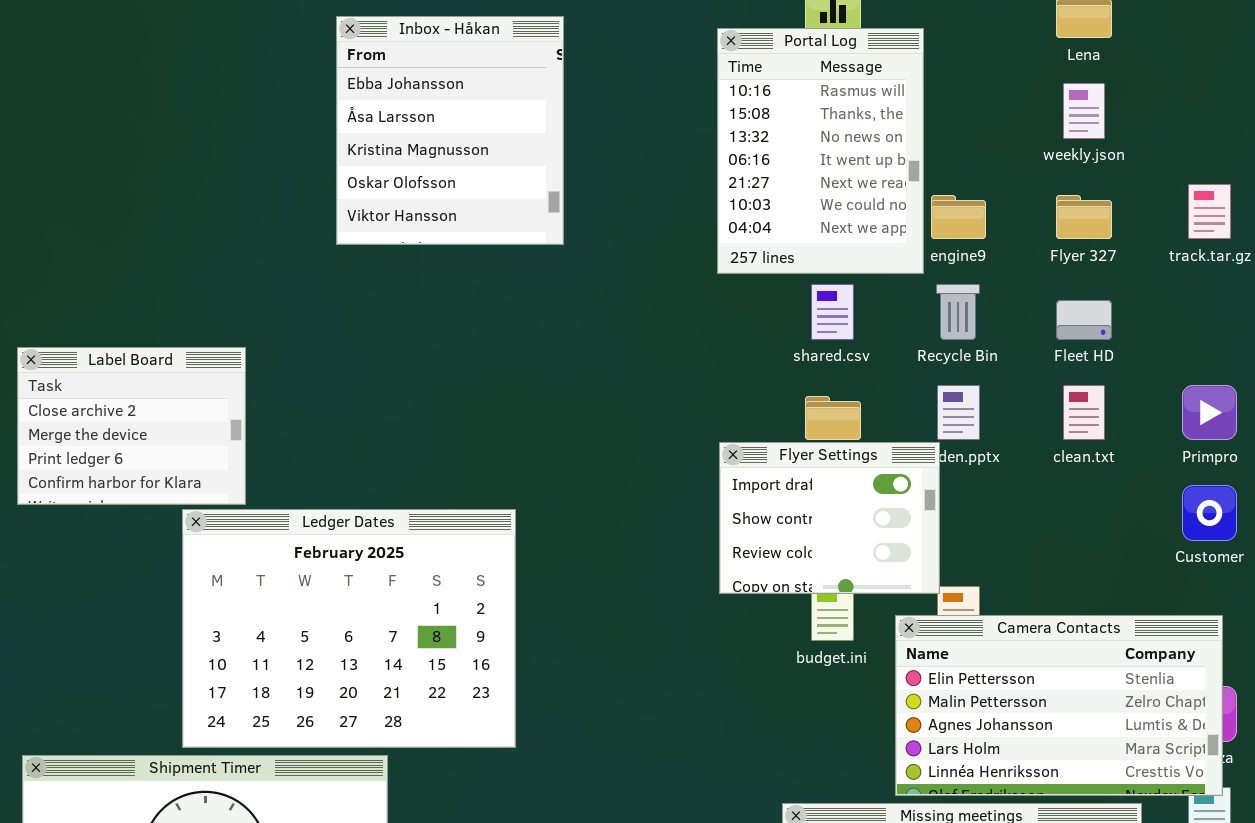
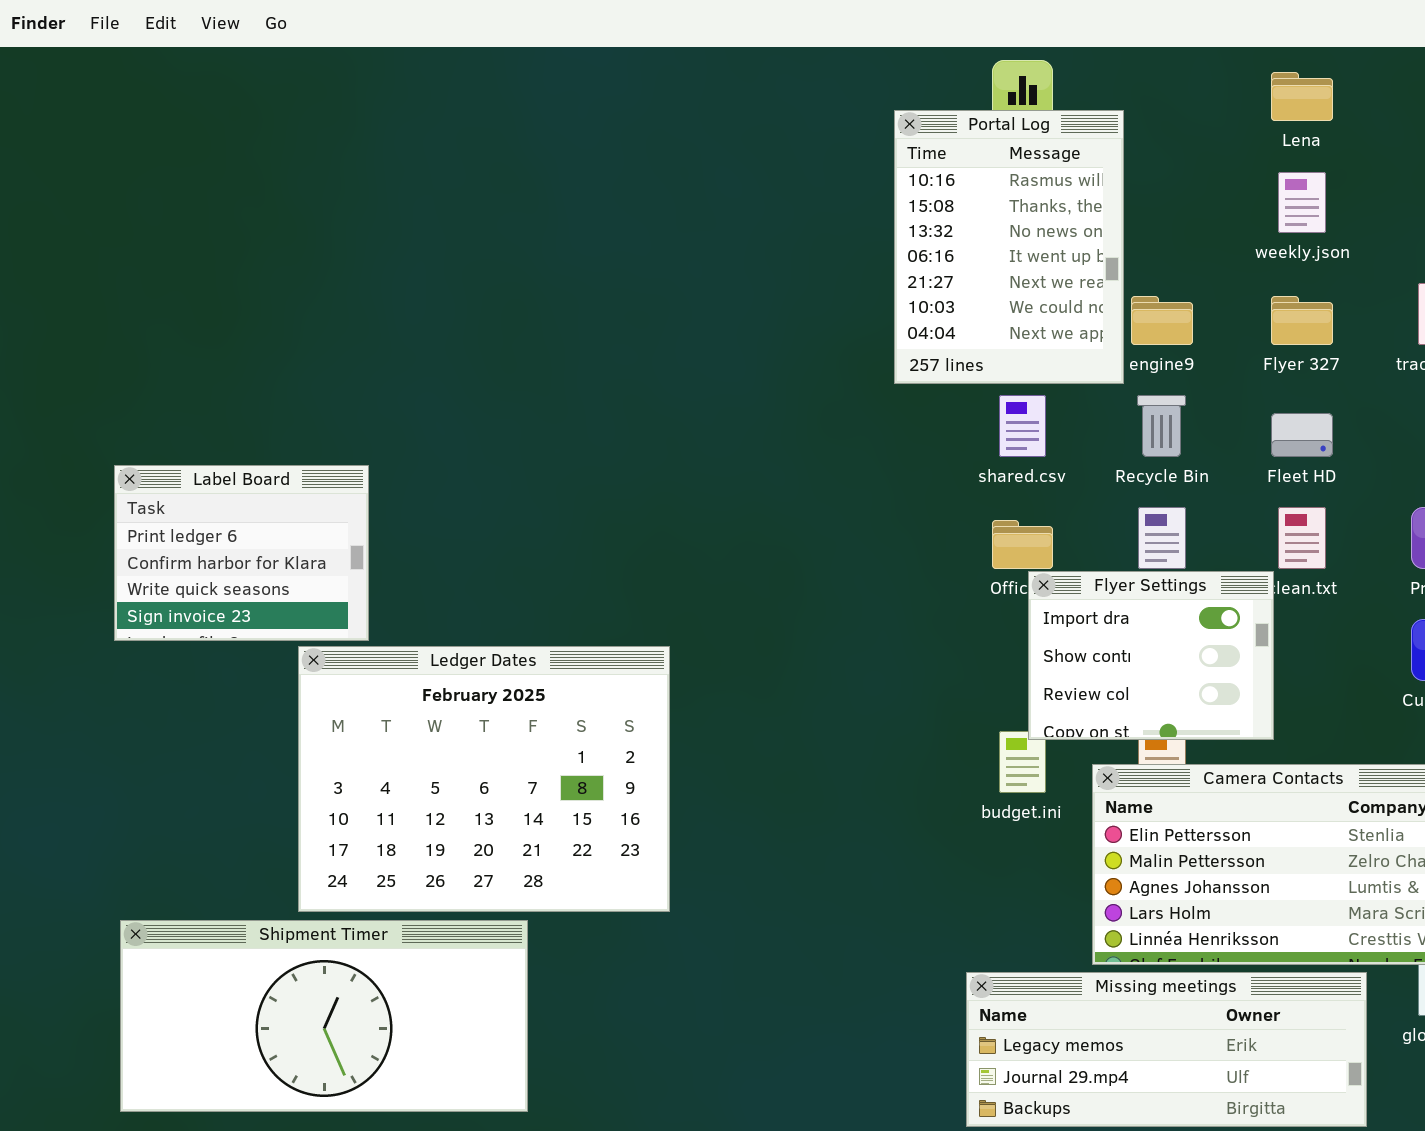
Inbox - Håkan: [336,16,564,245] -> none, closed
Label Board: [17,347,246,505] -> [114,465,369,641], scrolled down 2 rows
Flyer Settings: [719,442,940,594] -> [1028,571,1274,740], moved

